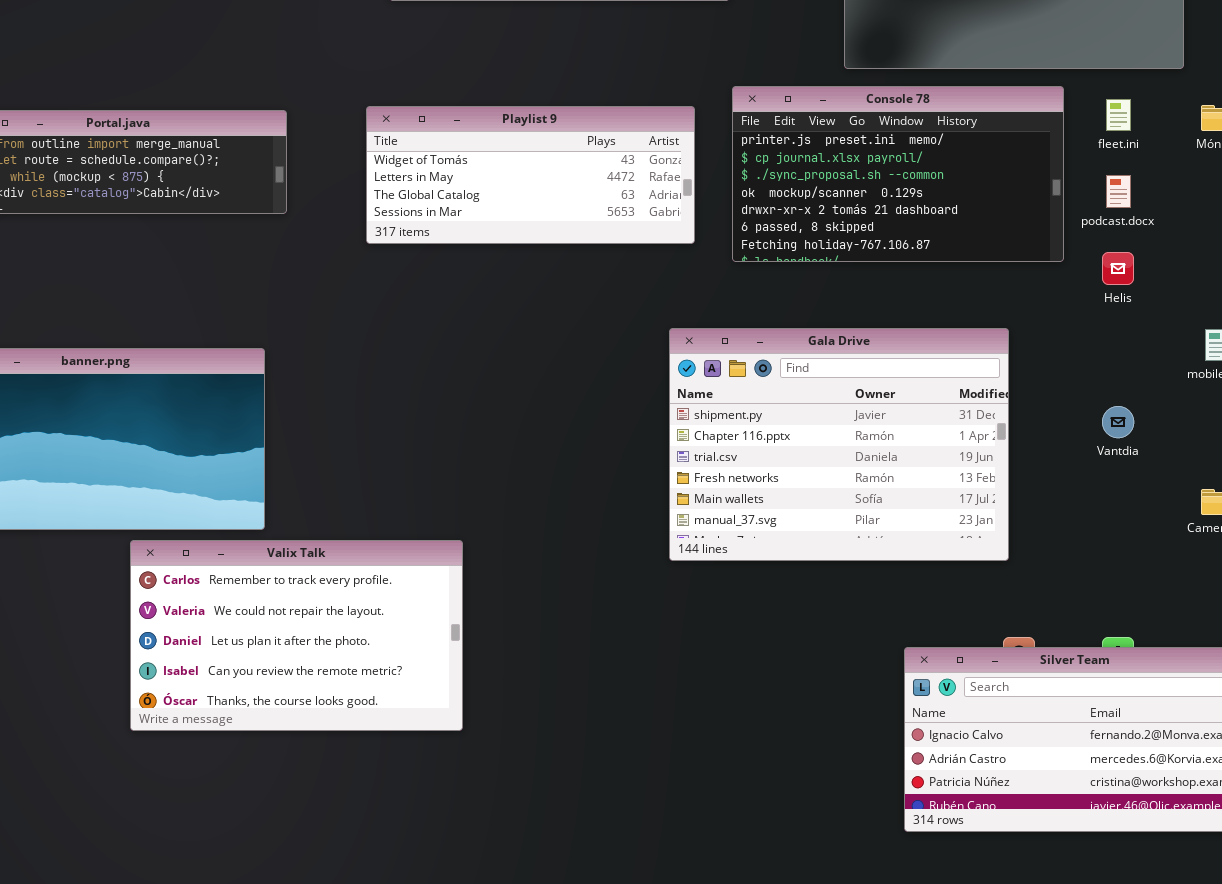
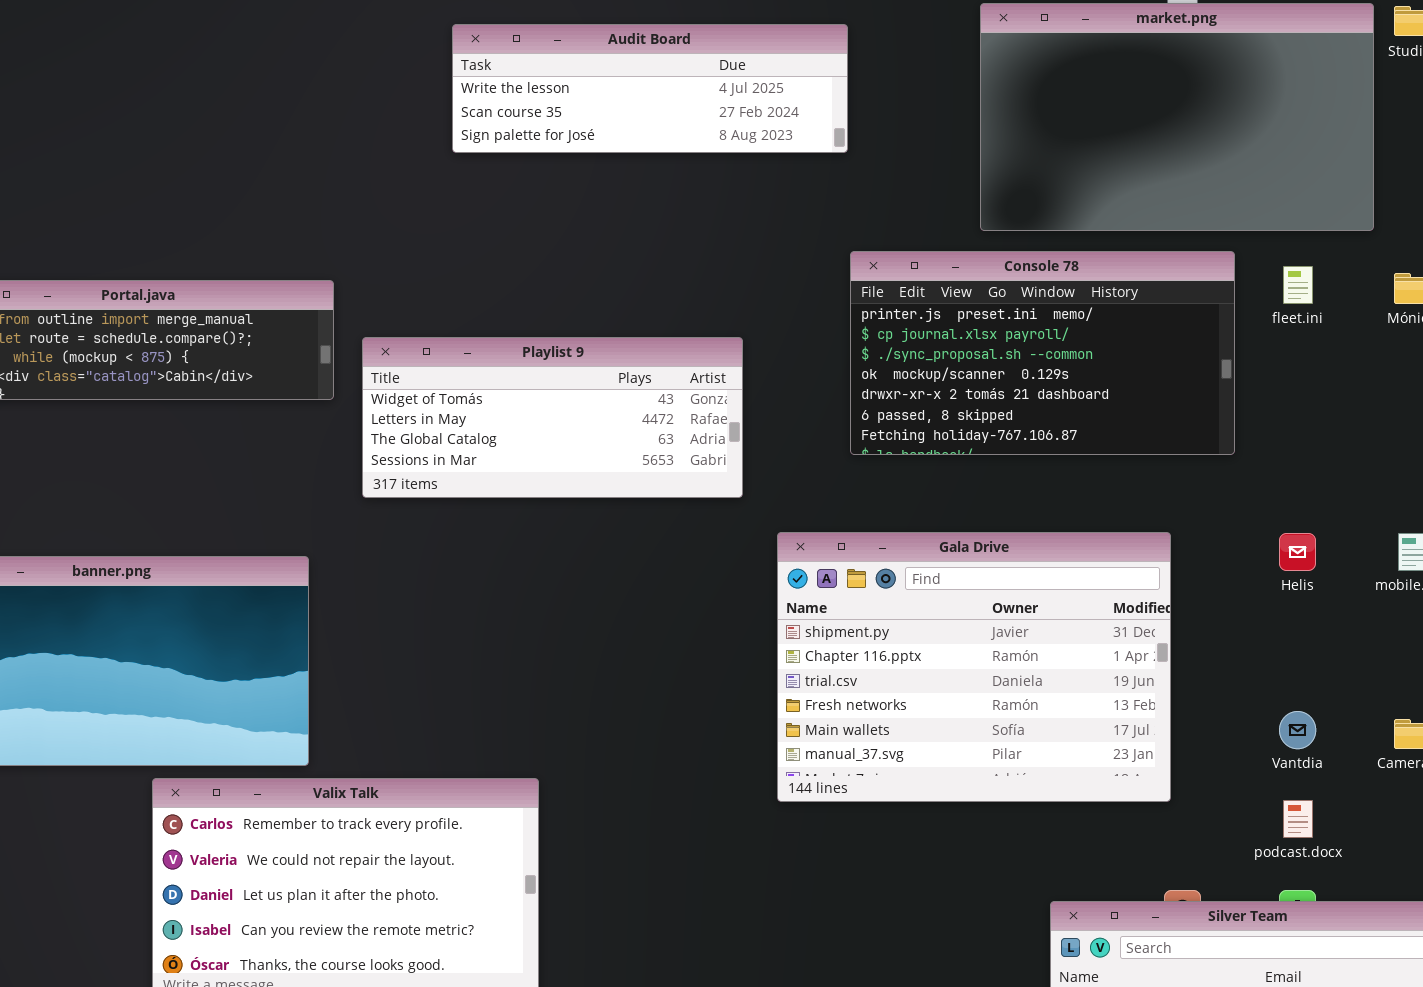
Playlist 9: [366,106,695,244] -> [362,337,743,498], moved
podcast.docx: [1106,175,1131,208] -> [1283,800,1313,838], moved
Helis: [1102,252,1134,285] -> [1279,533,1316,571], moved
Vantdia: [1102,406,1134,438] -> [1279,711,1316,749], moved

